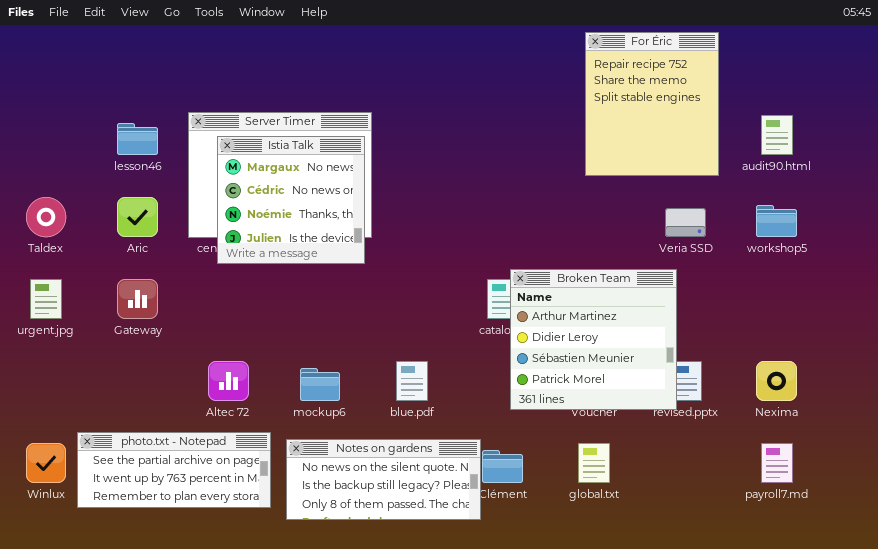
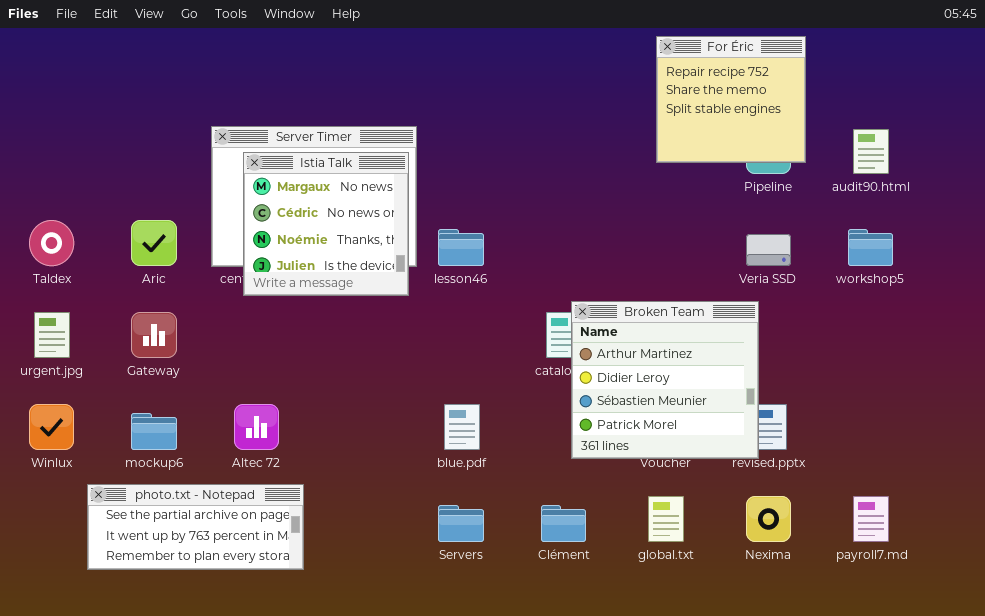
For Éric: [585,32,719,176] -> [656,36,806,163], resized
lesson46: [117,123,158,155] -> [438,229,484,266], moved
Nexima: [756,361,797,401] -> [746,496,791,542], moved
mockup6: [300,368,340,401] -> [131,413,177,450], moved
Notes on gardens: [286,439,481,520] -> none, closed
Winlux: [26,443,66,483] -> [29,404,74,450], moved

